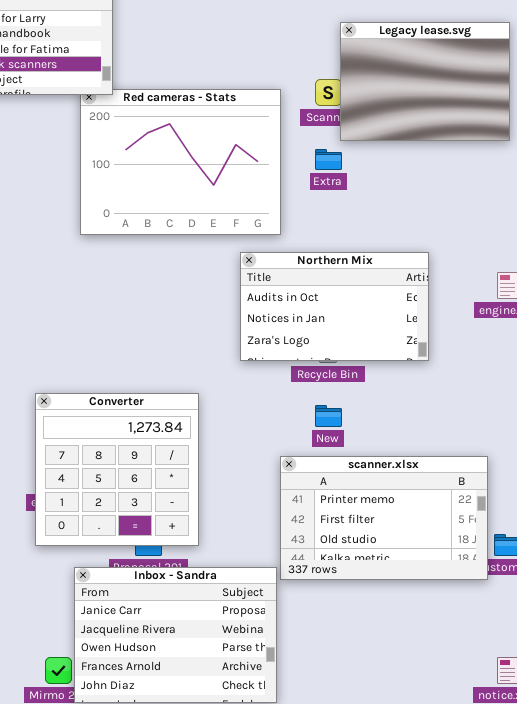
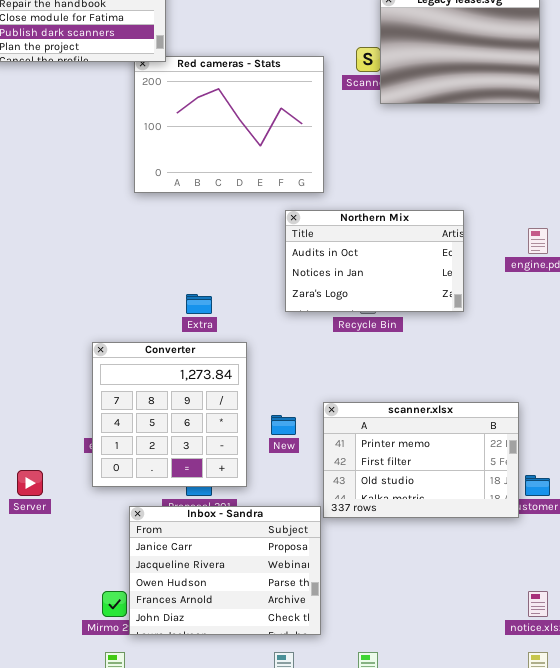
Extra: [315,149,342,170] -> [186,294,212,314], moved
New: [315,405,342,427] -> [271,415,296,435], moved

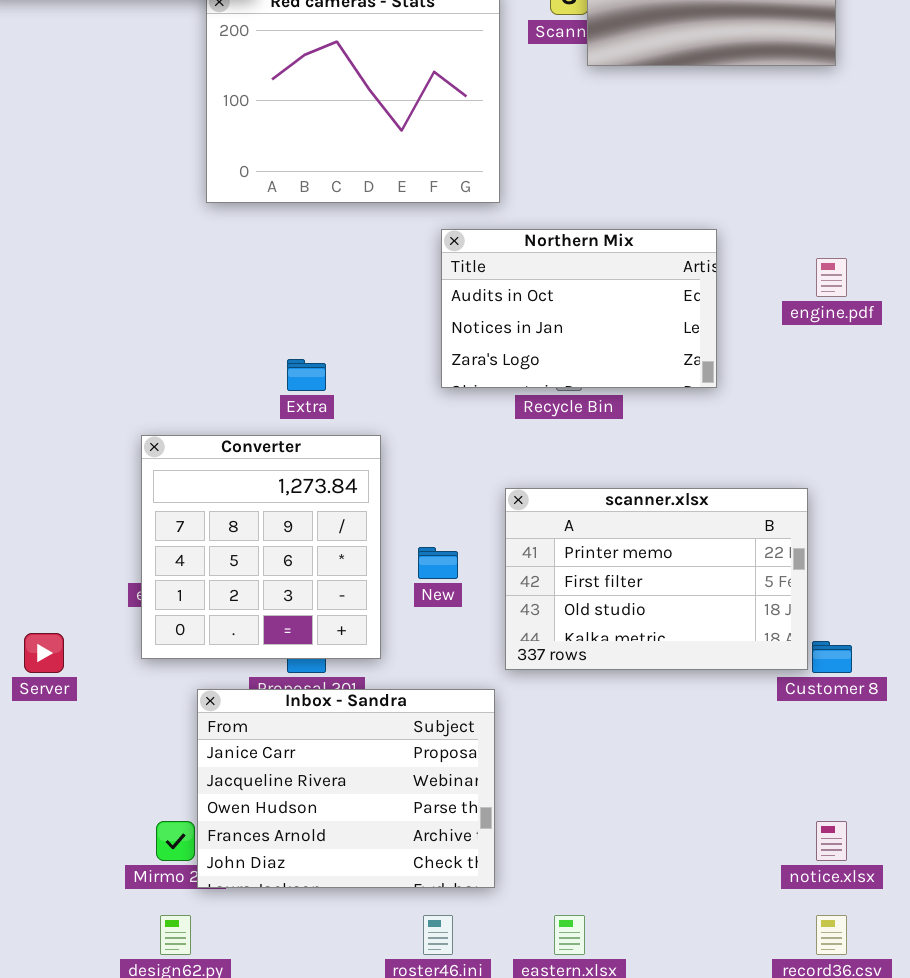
scanner.xlsx: [323,402,519,518] -> [505,488,808,670], moved

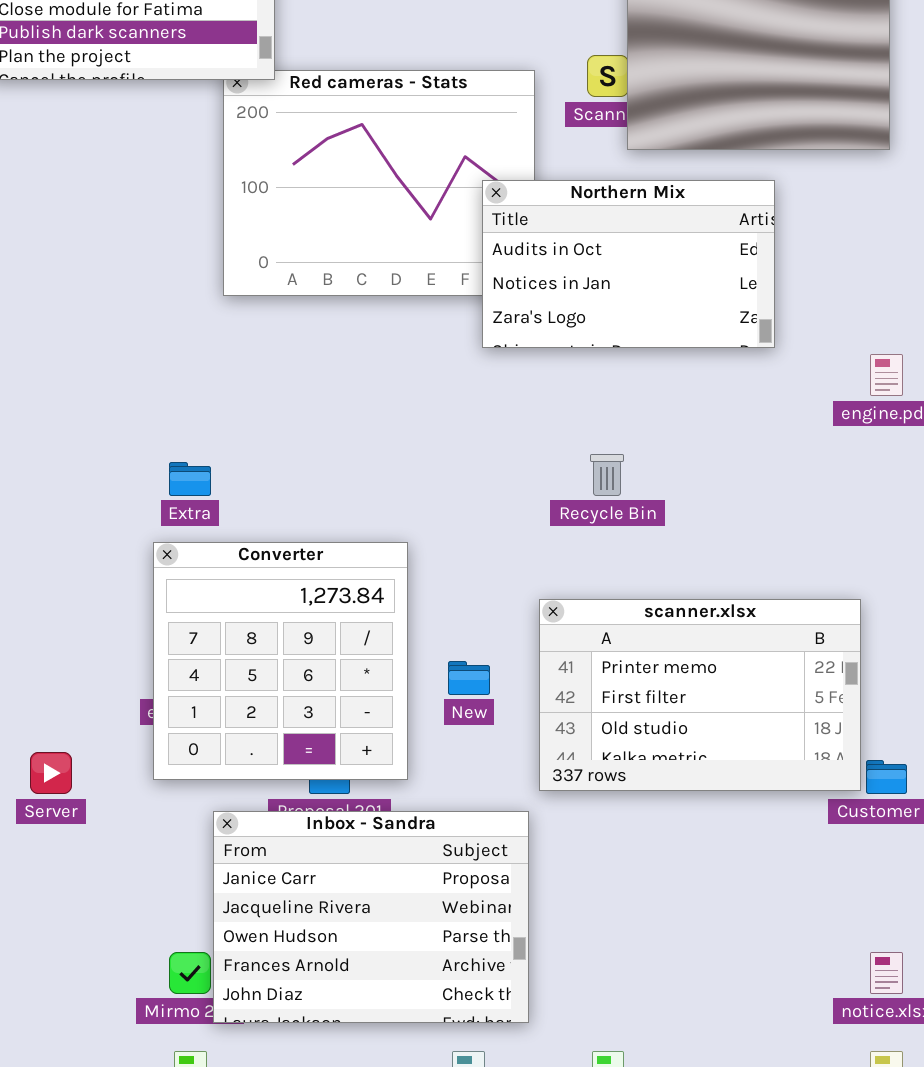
Northern Mix: [441,229,717,388] -> [482,180,775,348], moved
Extra: [287,359,326,391] -> [169,462,211,496], moved

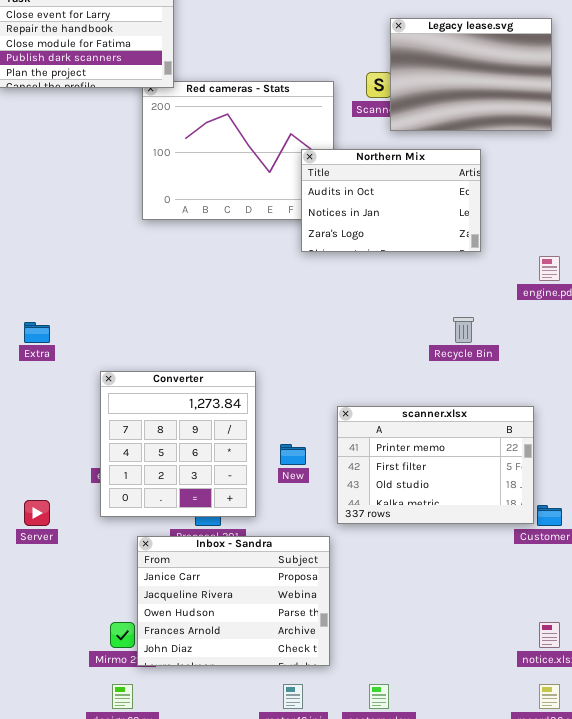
Recycle Bin: [590,454,624,496] -> [453,317,474,343], moved
Extra: [169,462,211,496] -> [24,322,50,343], moved

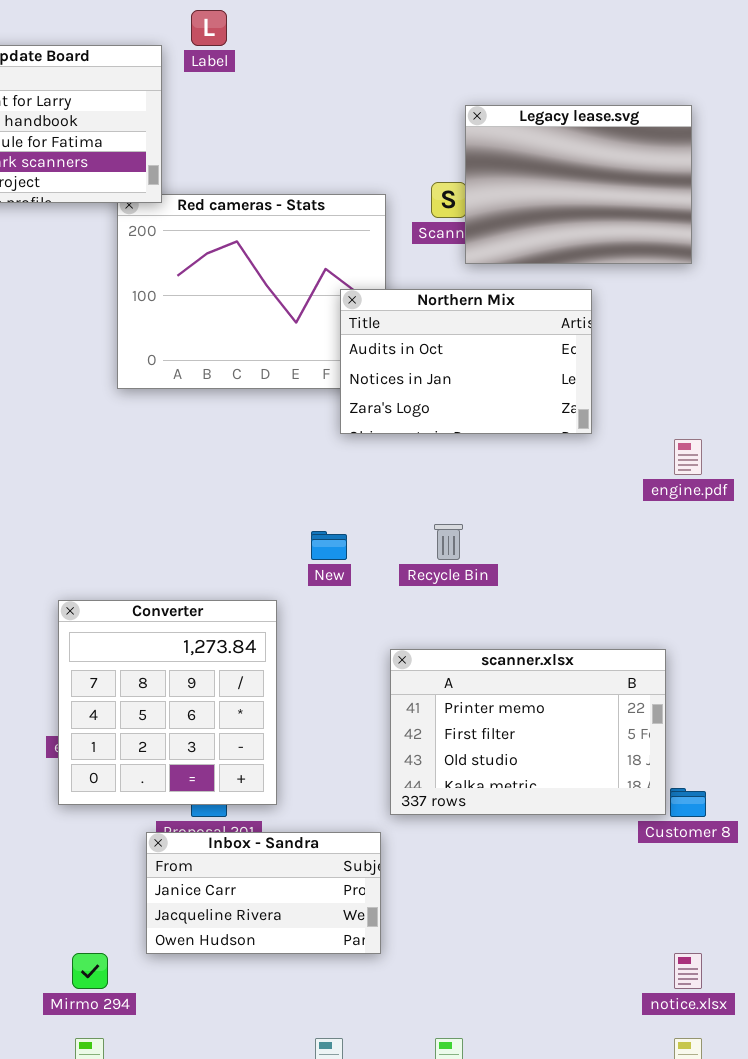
Recycle Bin: [453,317,474,343] -> [434,524,463,560], moved
New: [280,444,306,465] -> [311,531,347,560], moved
Inbox - Sandra: [137,536,330,666] -> [146,832,381,954], resized

